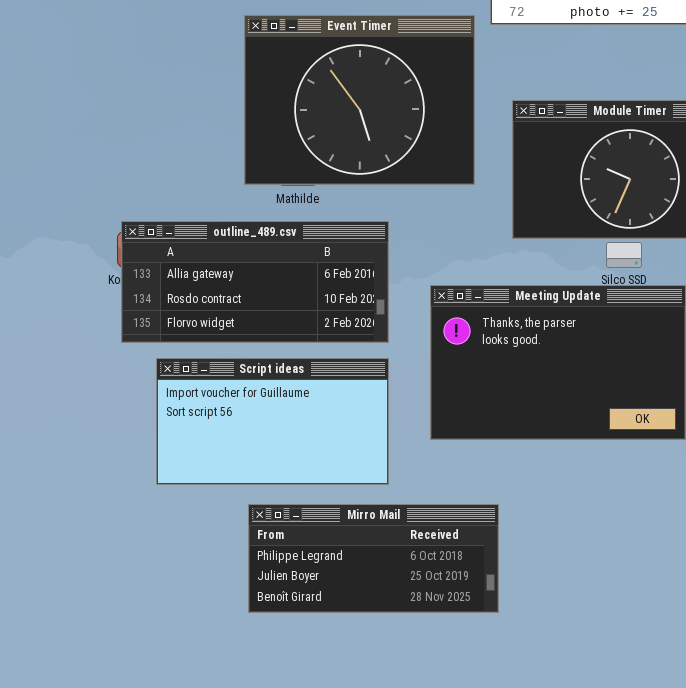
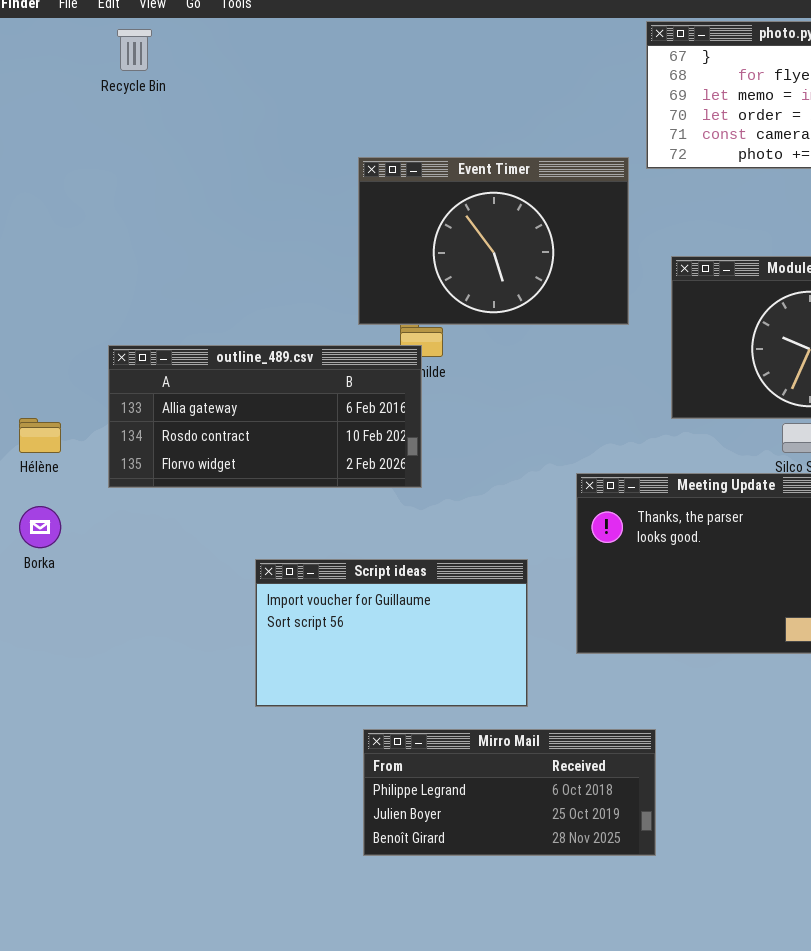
Event Timer: [244,15,475,185] -> [358,157,629,325], resized
outline_489.csv: [121,221,389,343] -> [108,345,422,488], moved

